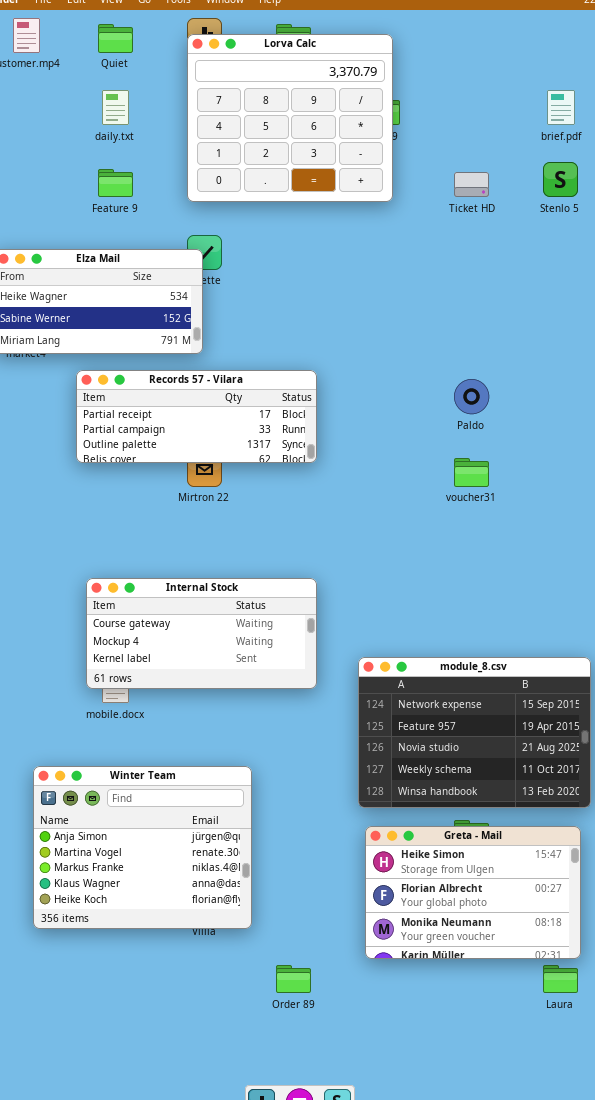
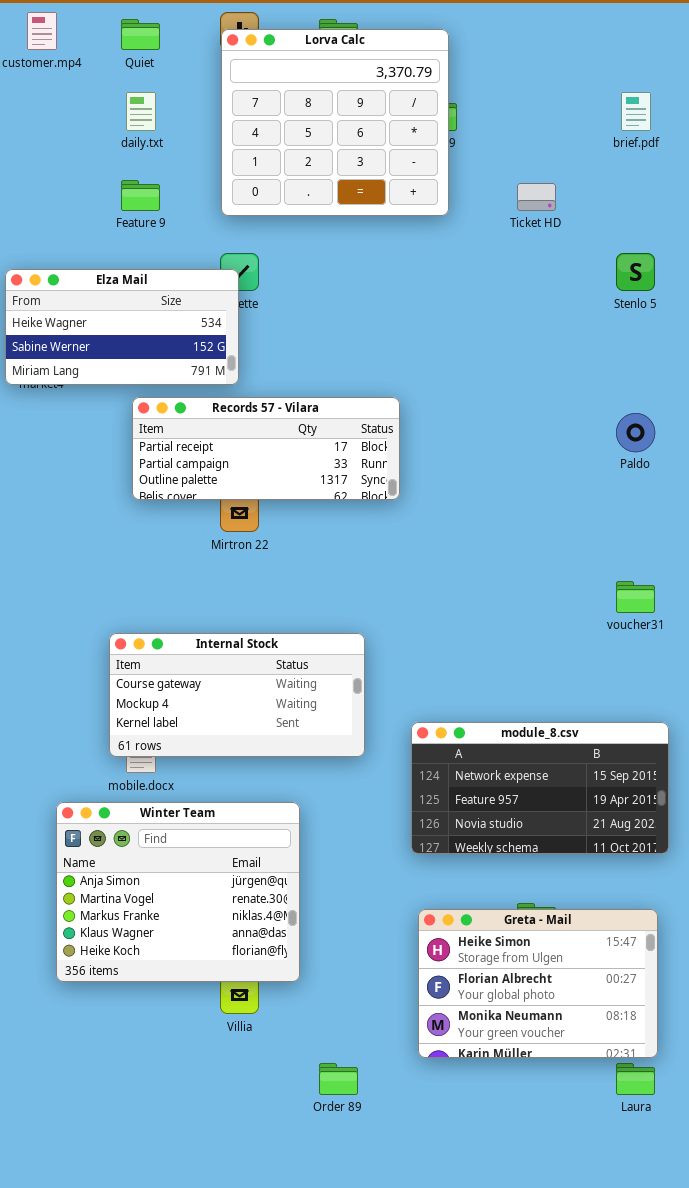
Stenlo 5: [543,162,578,197] -> [616,253,655,291], moved
Records 57 - Vilara: [76,370,317,463] -> [132,397,400,500], moved
Paldo: [454,379,489,414] -> [616,413,655,452], moved
voucher31: [454,458,489,487] -> [616,581,655,613], moved
module_8.csv: [358,657,591,808] -> [411,722,669,854], resized
Winter Team: [33,766,252,929] -> [56,802,300,982], moved

